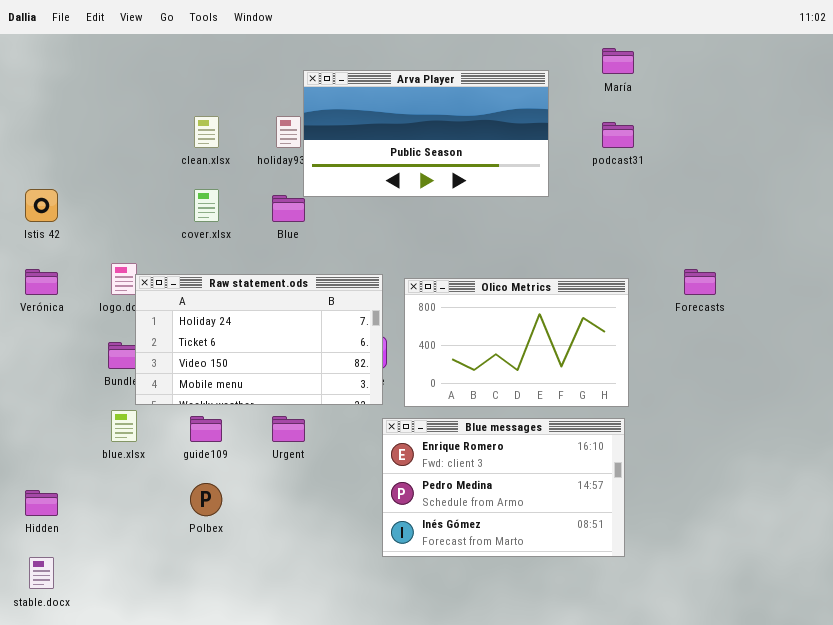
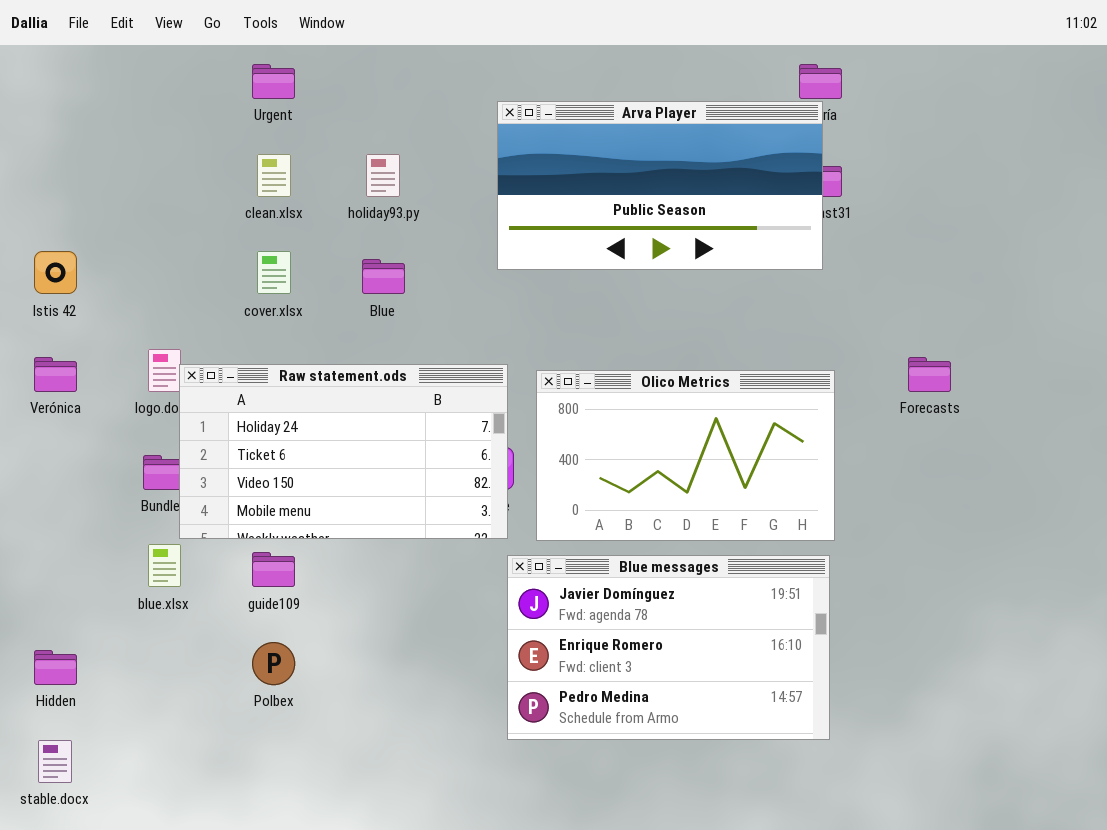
Arva Player: [303,70,549,197] -> [497,101,823,270], moved
Urgent: [272,416,305,442] -> [252,64,295,99], moved
Blue messages: [382,418,625,557] -> [507,555,830,740], scrolled up 1 row

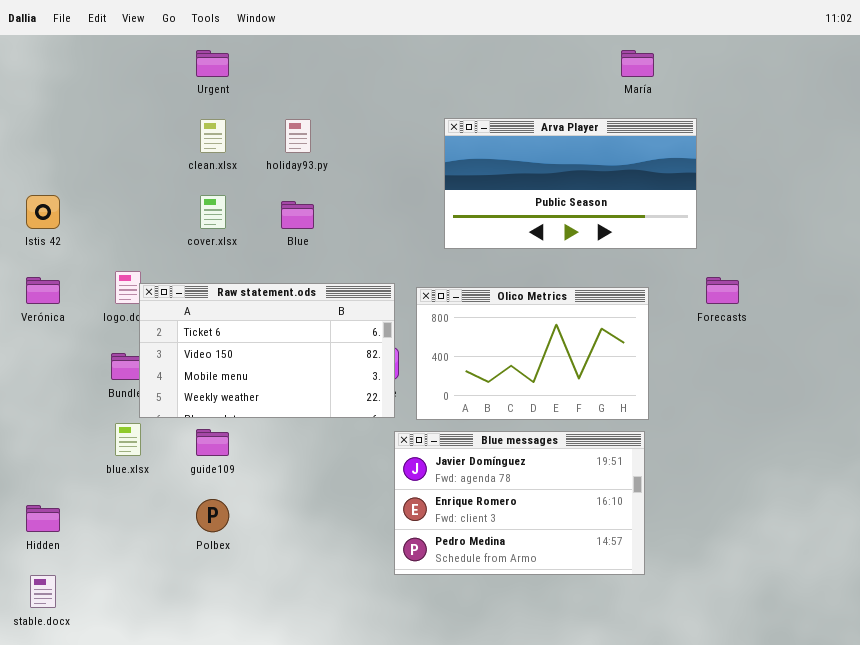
Arva Player: [497,101,823,270] -> [444,118,697,249], moved
Raw statement.ods: [179,364,508,539] -> [139,283,395,418], scrolled down 1 row

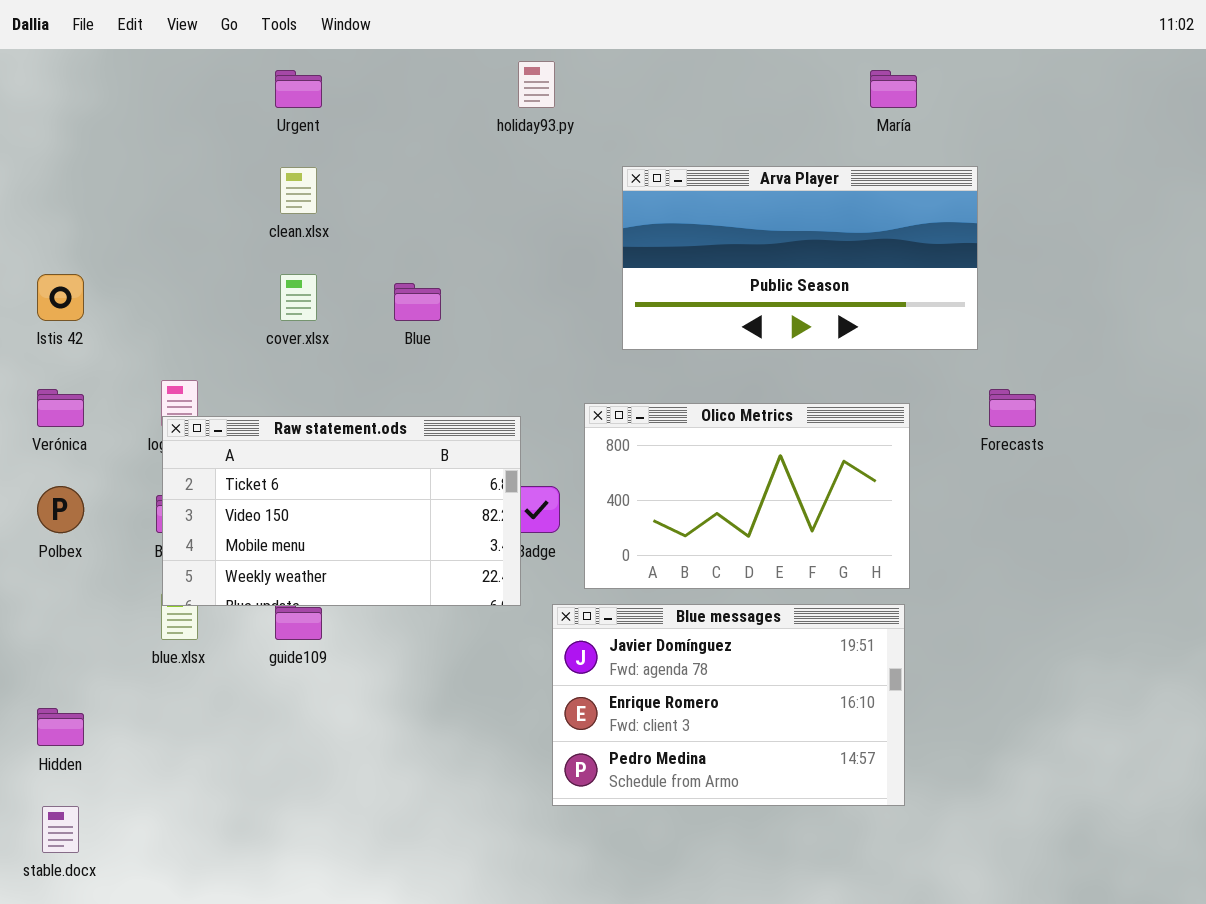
holiday93.py: [285,119,311,153] -> [518,61,555,108], moved
Raw statement.ods: [139,283,395,418] -> [162,416,521,606], moved
Polbex: [196,499,229,532] -> [37,486,84,533], moved

